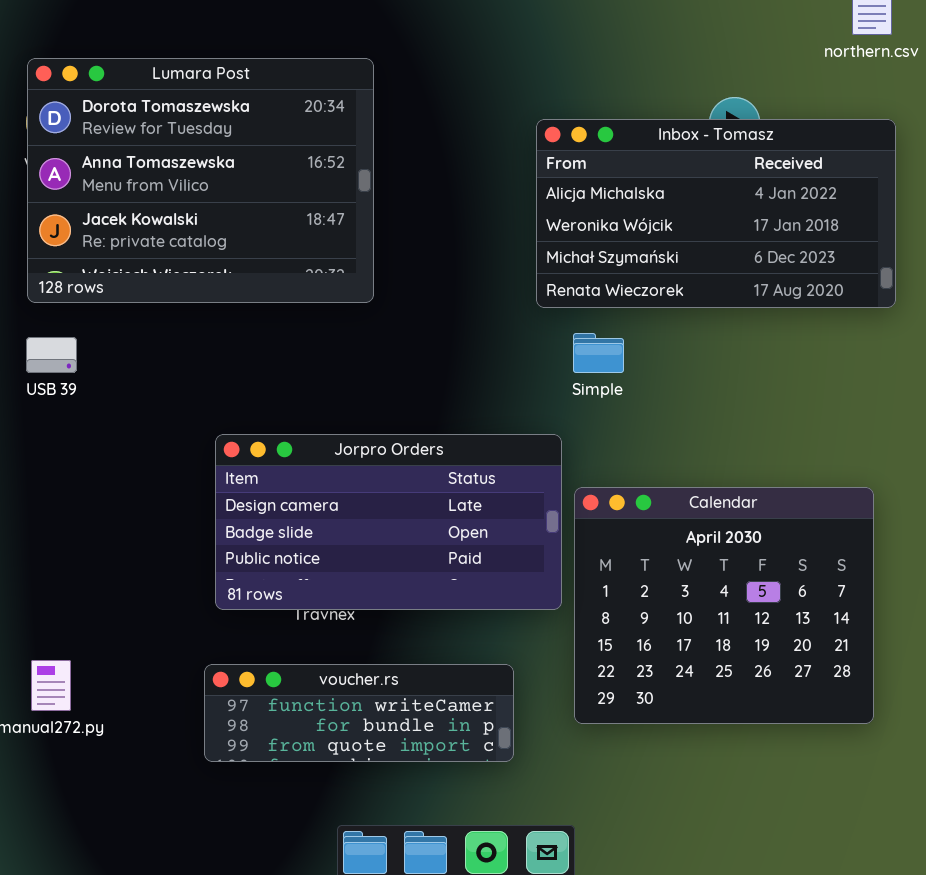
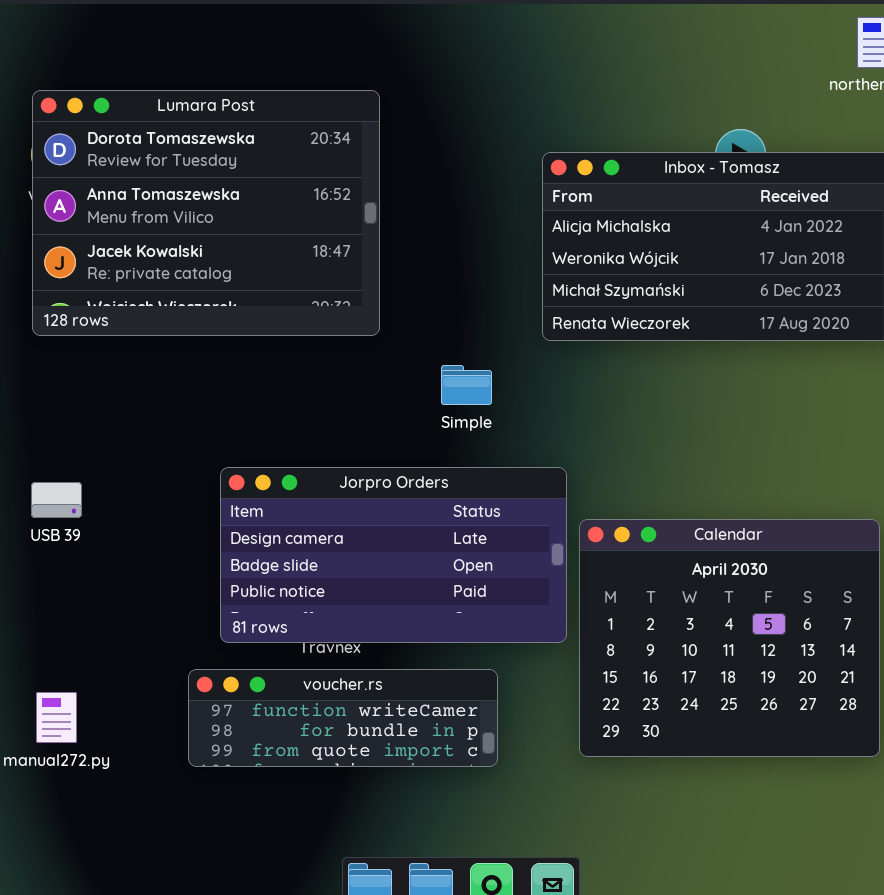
Simple: [573,333,624,373] -> [441,365,492,405], moved
USB 39: [26,337,77,373] -> [31,482,82,518], moved
voucher.rs: [204,664,514,762] -> [188,669,498,767], moved

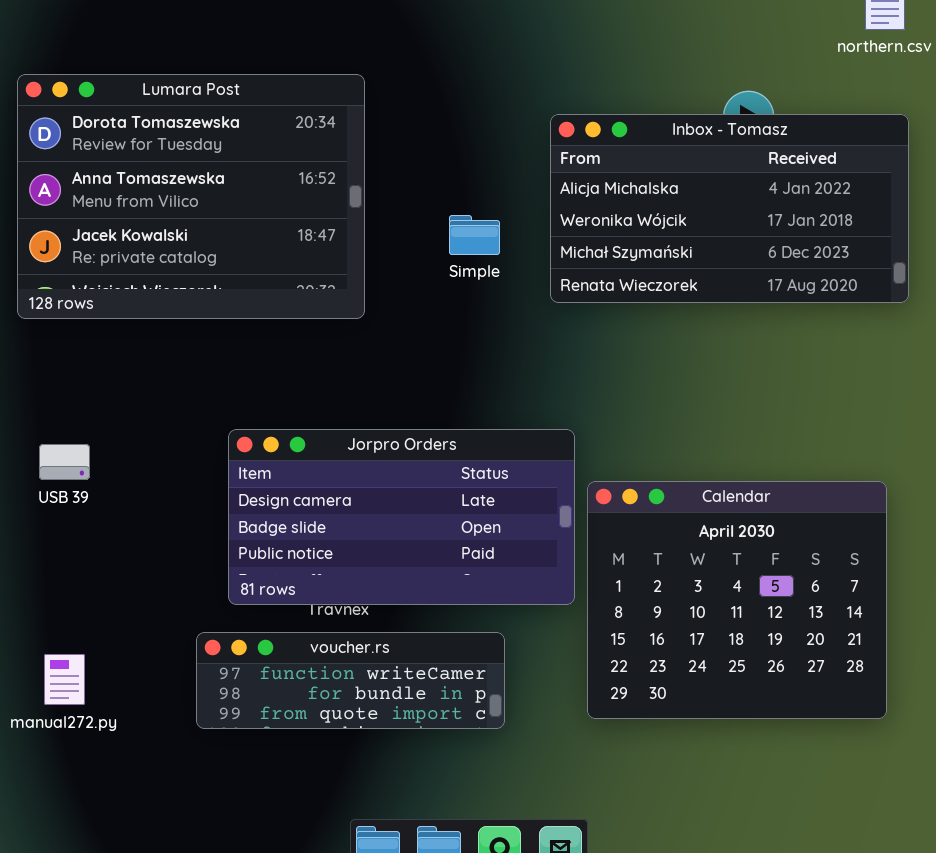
Lumara Post: [32,90,380,336] -> [17,74,365,319], moved
Simple: [441,365,492,405] -> [449,215,500,255], moved

